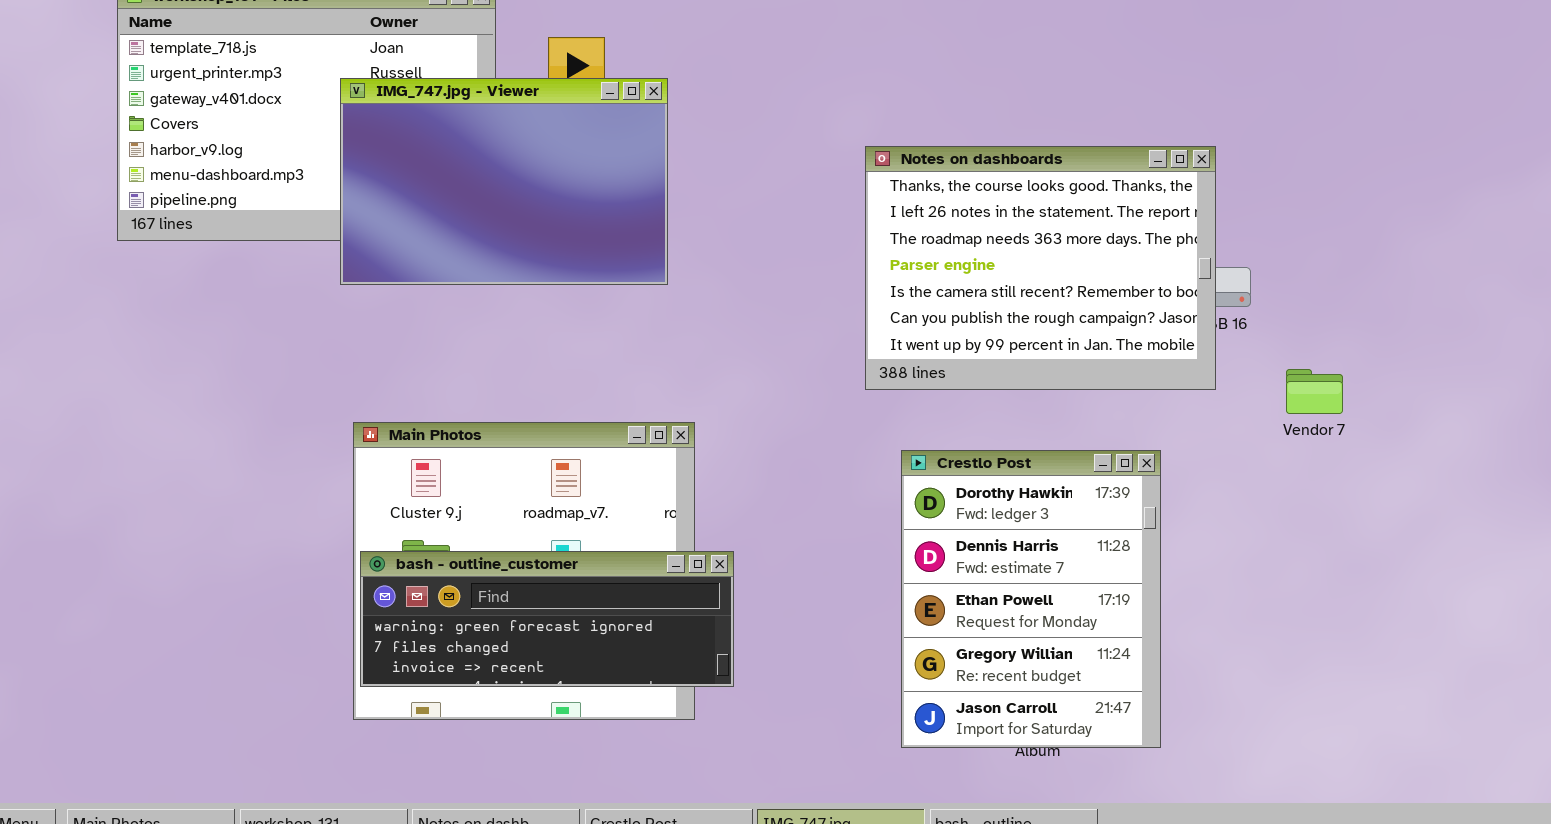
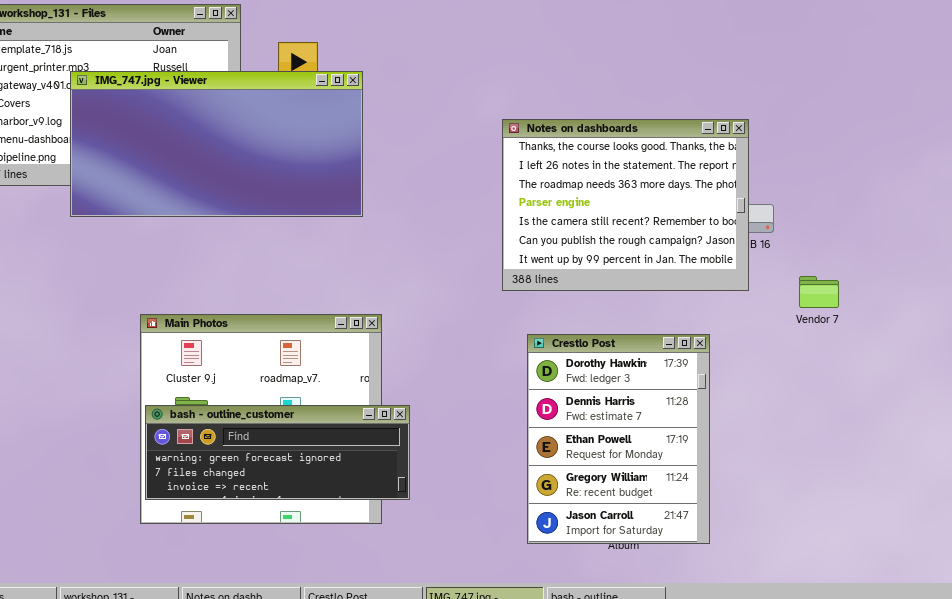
IMG_747.jpg - Viewer: [340,78,668,285] -> [70,71,363,217], resized

